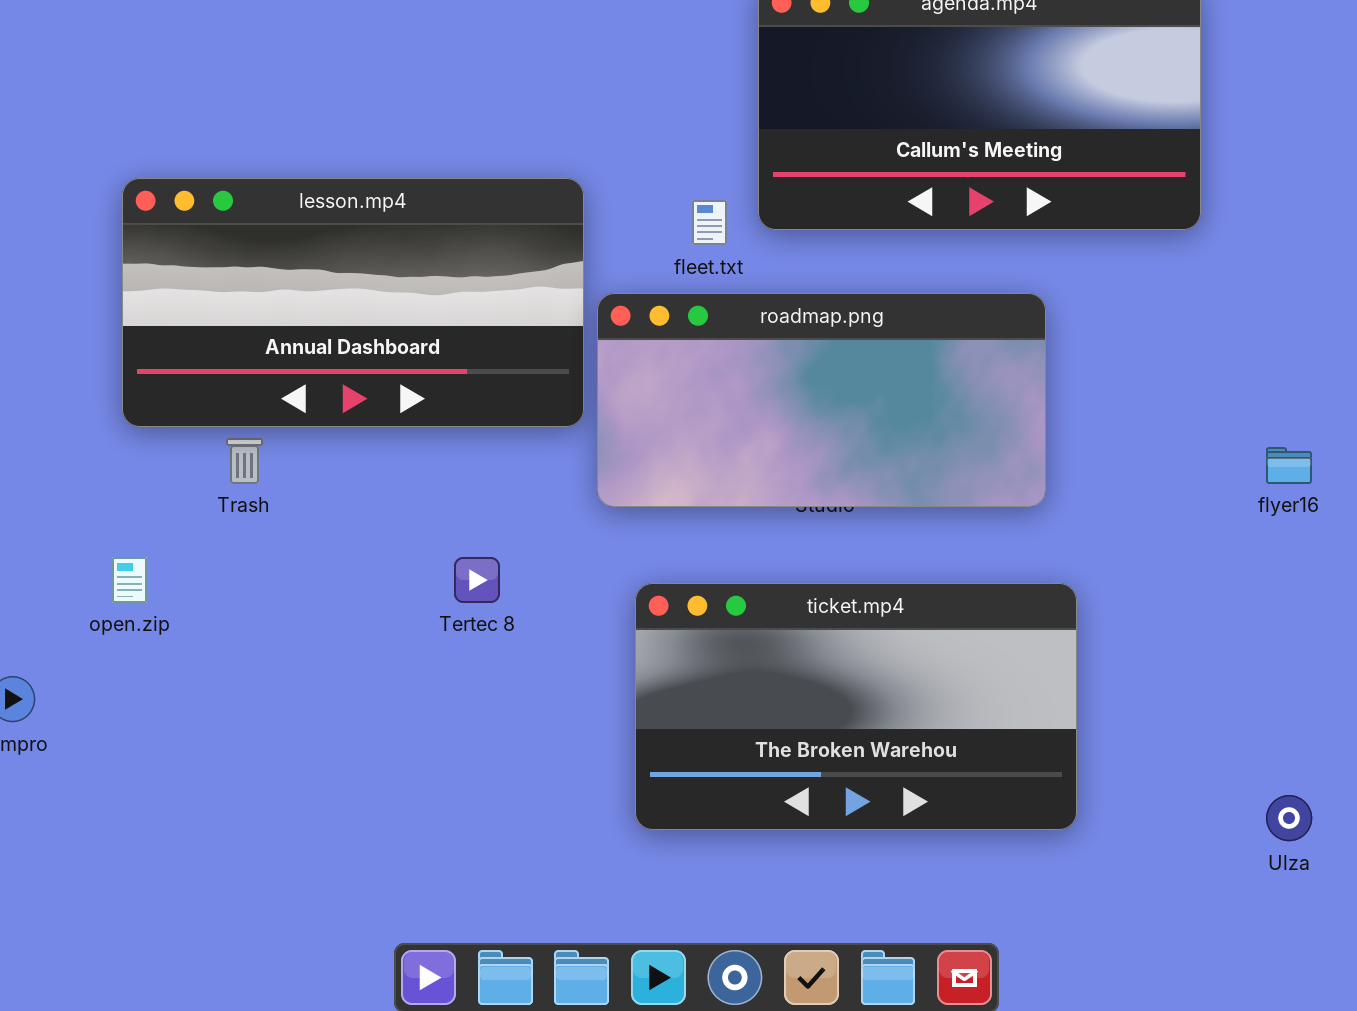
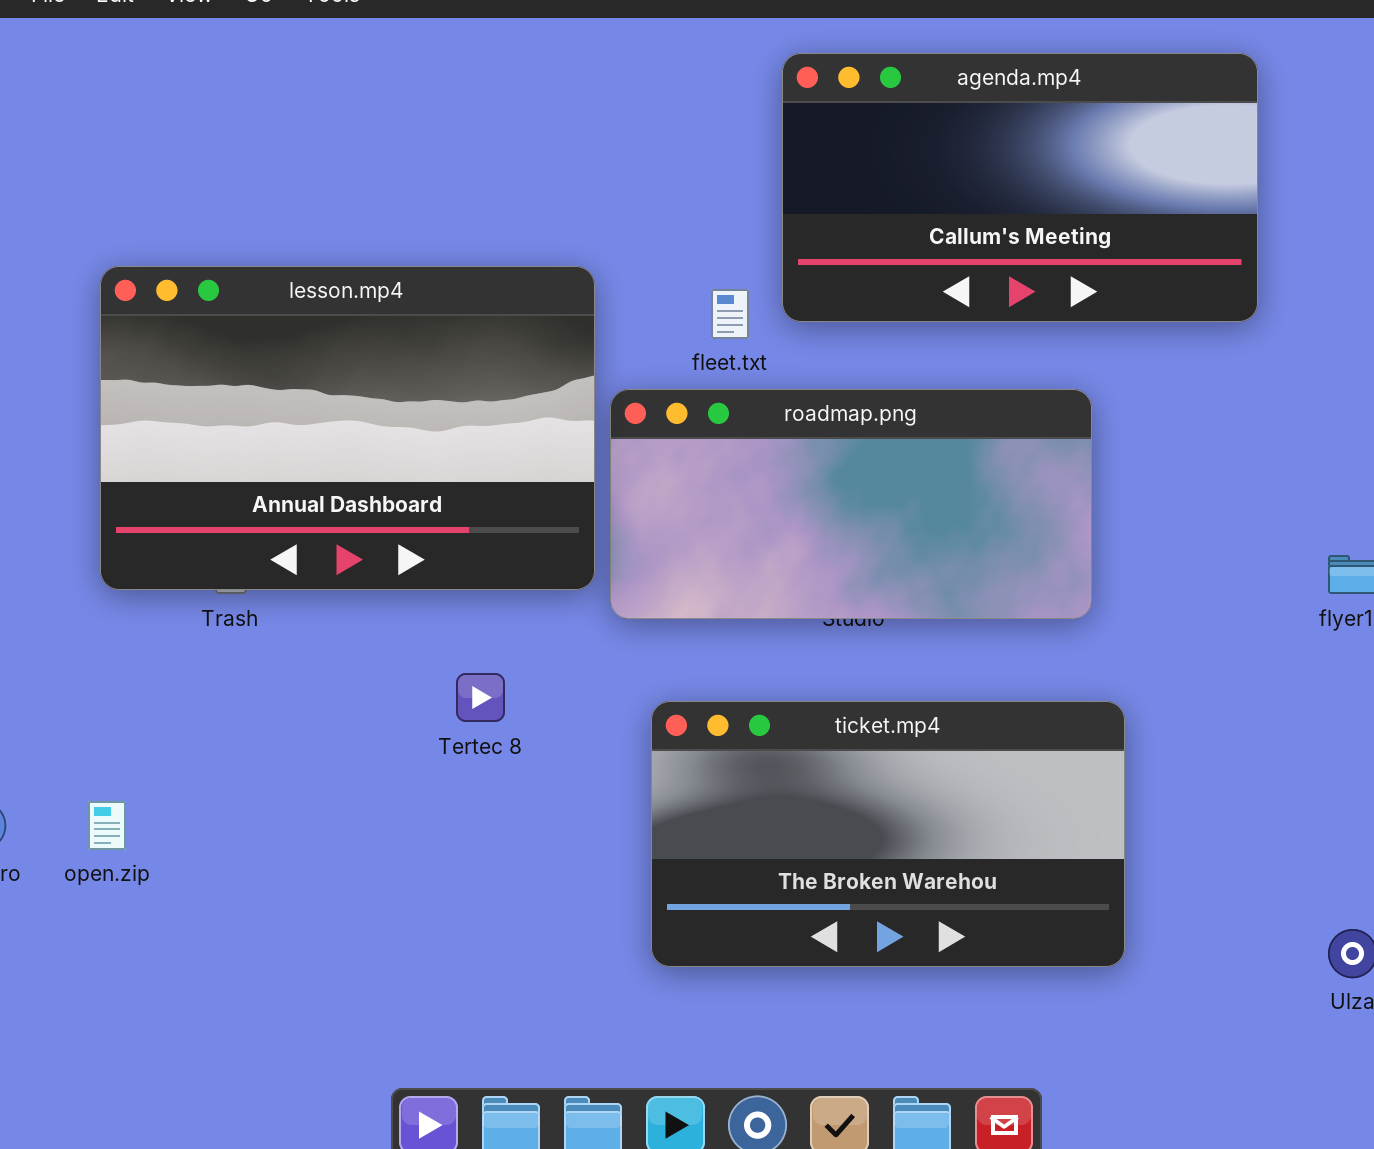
lesson.mp4: [122,178,584,427] -> [100,266,595,590], resized
open.zip: [112,557,147,603] -> [88,801,126,850], moved

